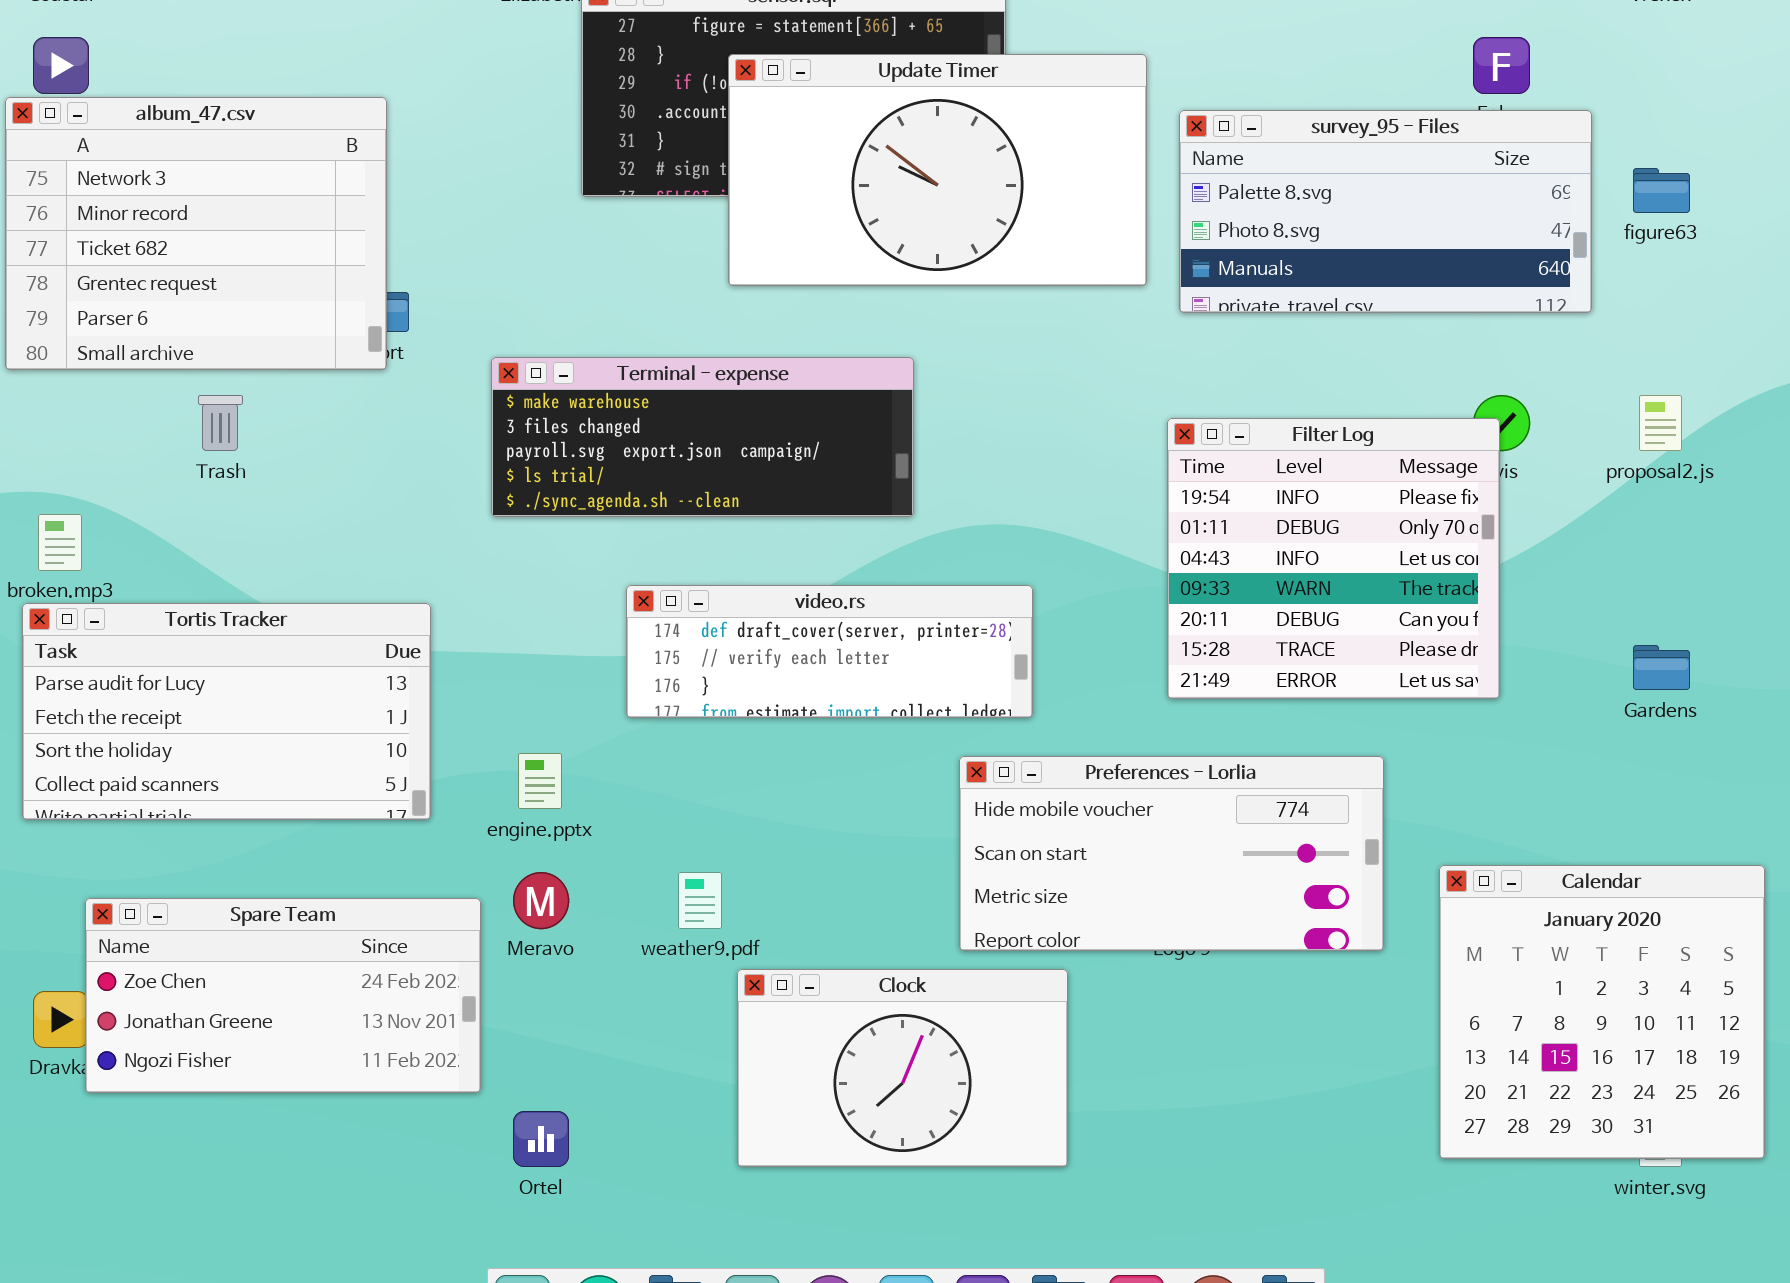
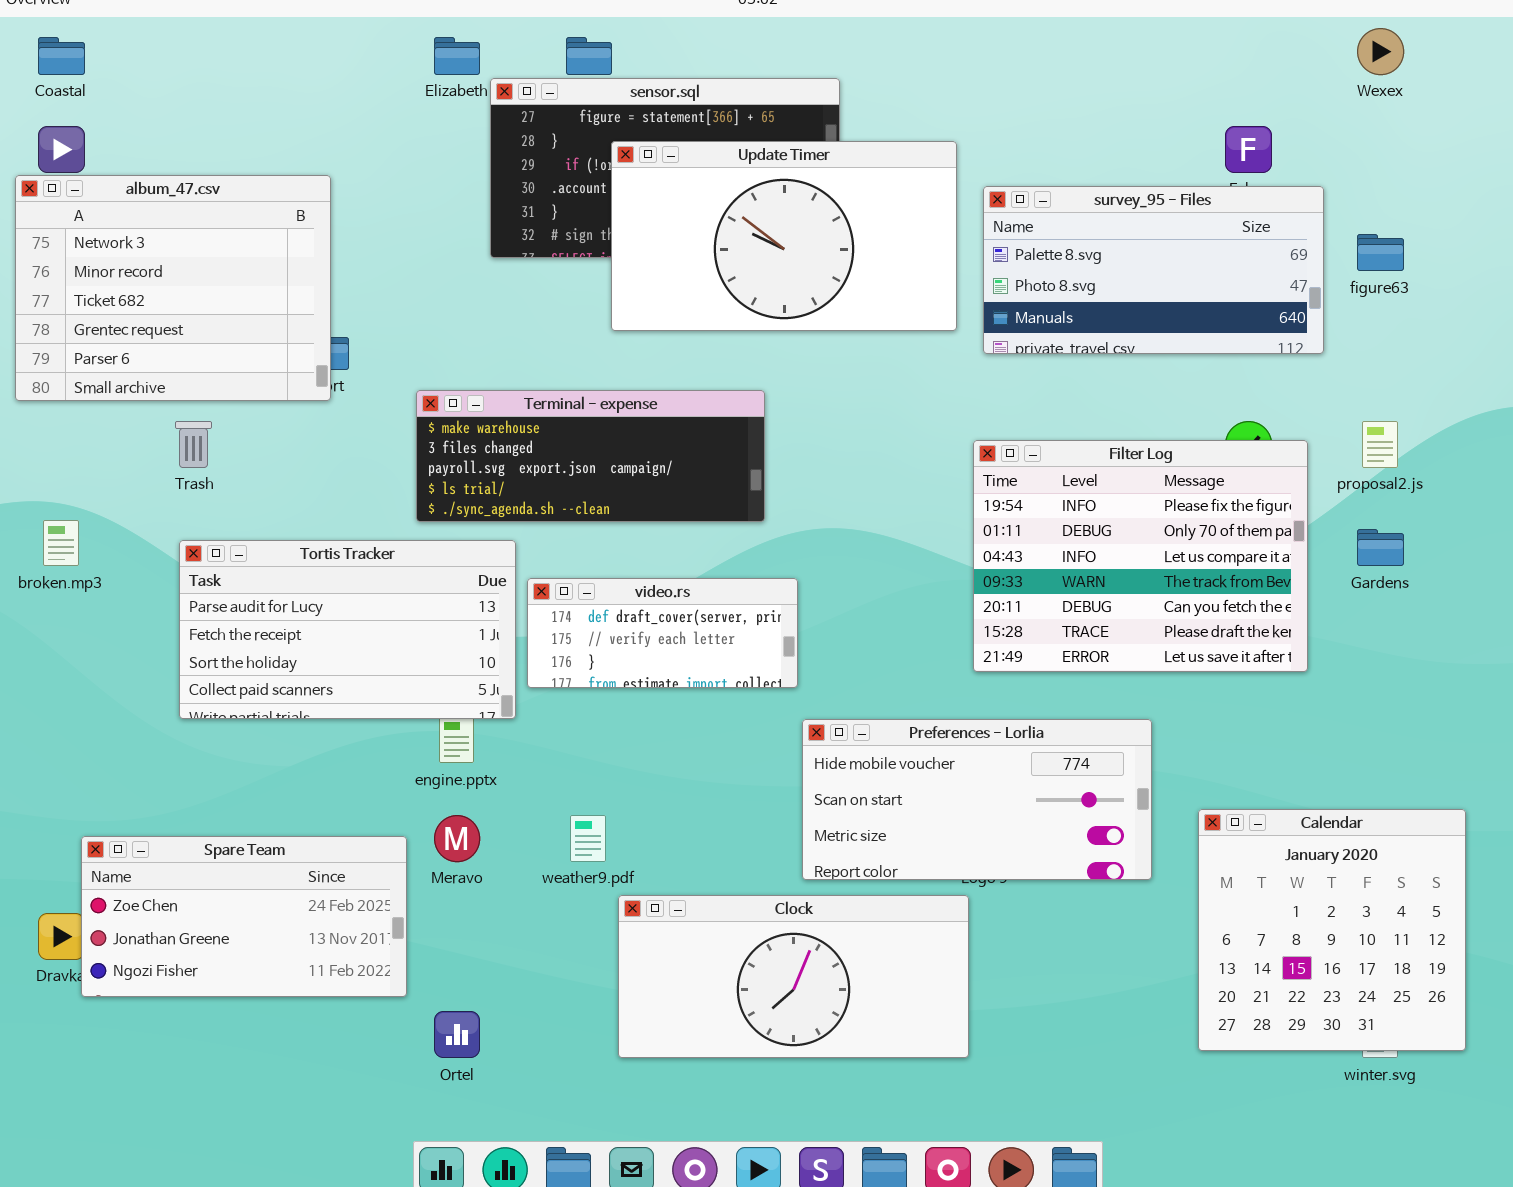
Filter Log: [1167,418,1500,699] -> [973,440,1308,672], resized
video.rs: [626,585,1033,718] -> [527,578,798,688], resized
Tortis Tracker: [22,603,431,820] -> [179,540,516,719], moved
Gardens: [1633,645,1690,690] -> [1357,529,1404,566], moved
Clock: [737,969,1068,1167] -> [618,895,969,1058], resized

